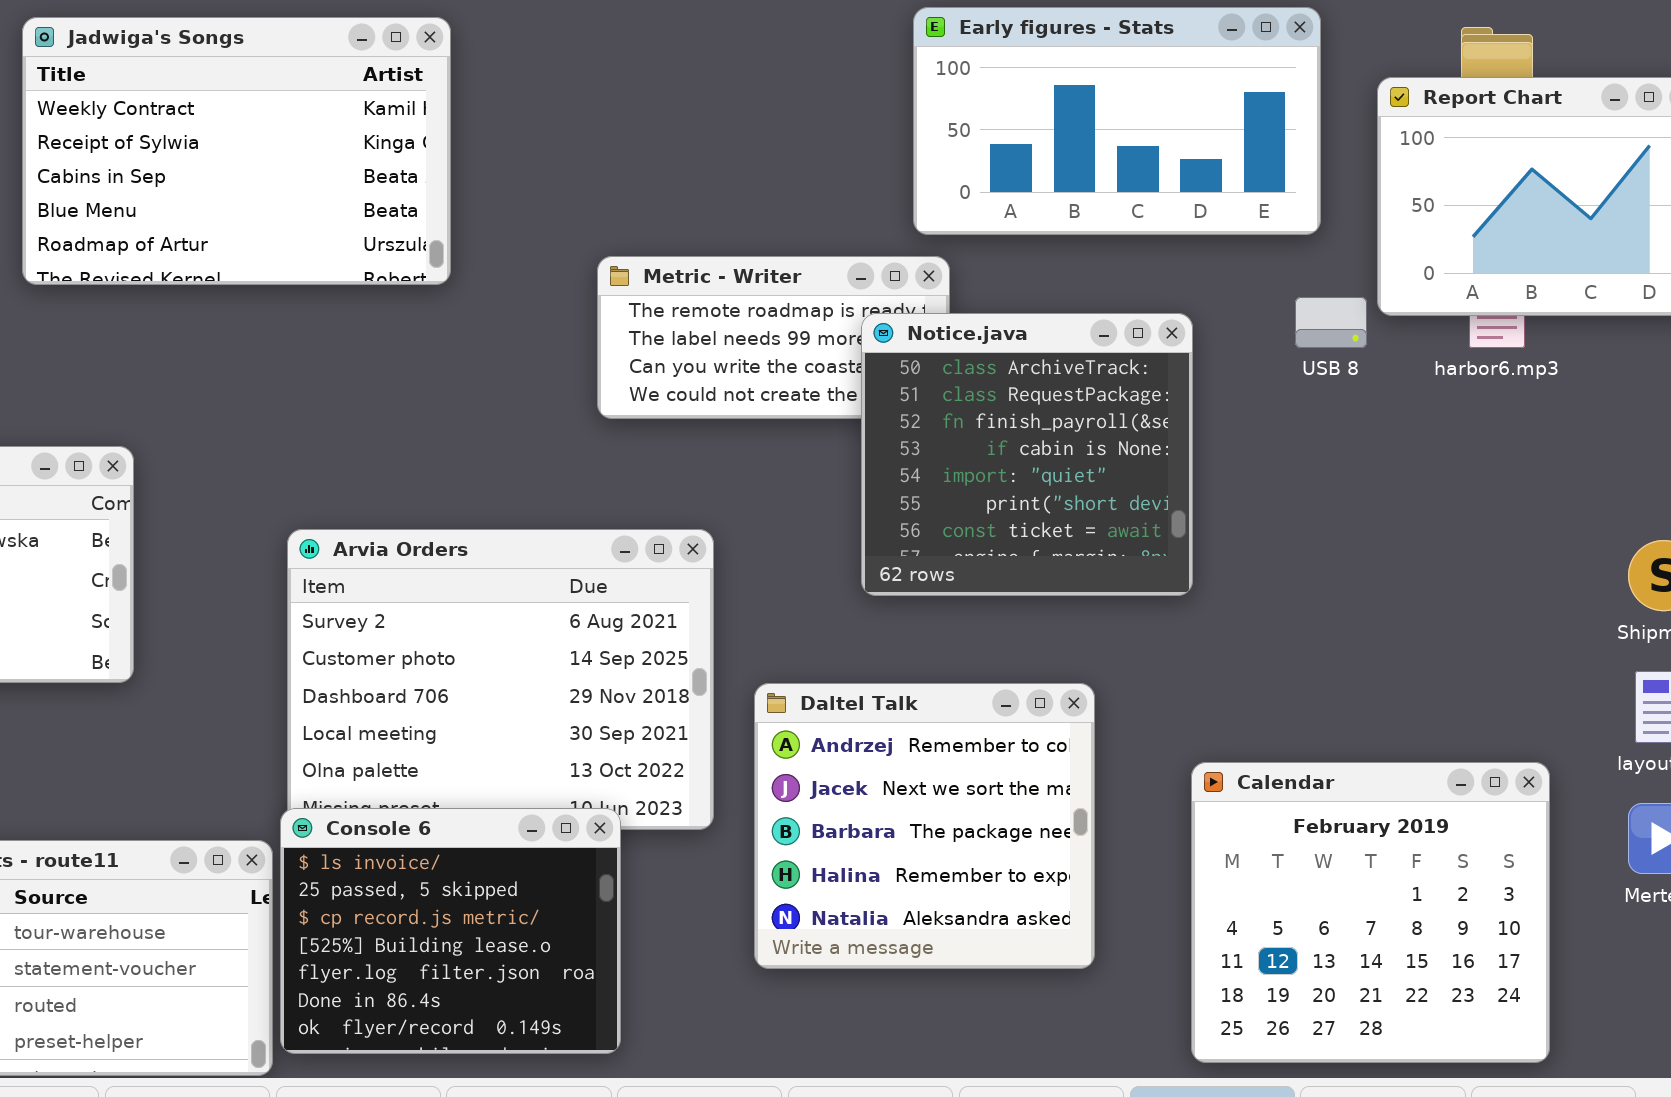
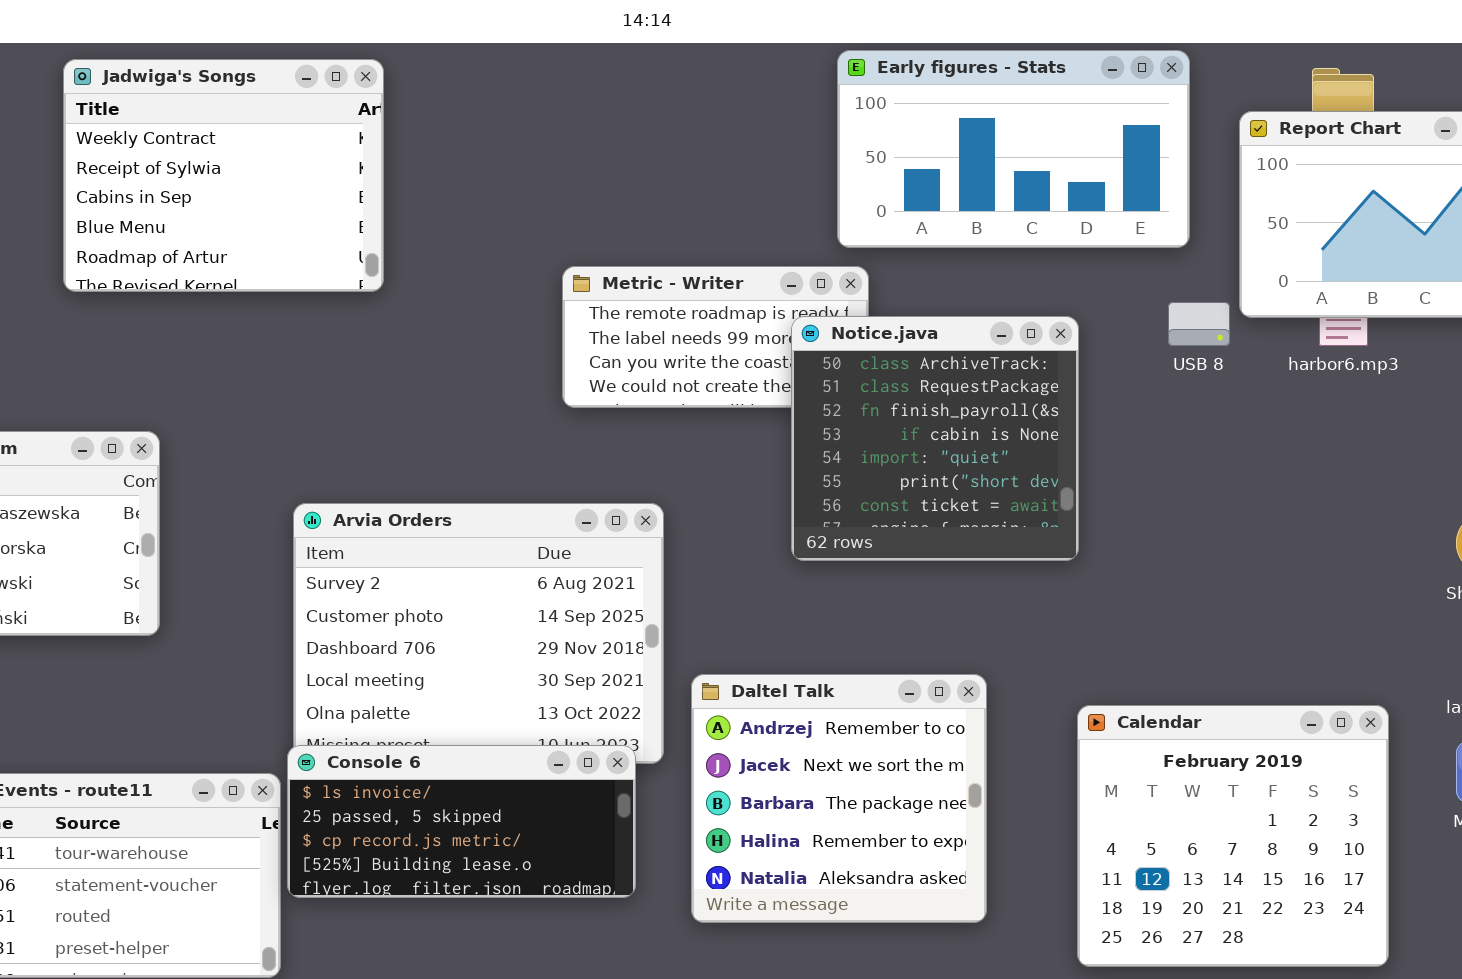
Jadwiga's Songs: [22,17,451,285] -> [63,59,384,292], resized
Daltel Talk: [754,683,1095,969] -> [691,674,987,923], moved
Console 6: [280,808,621,1054] -> [287,745,636,898], resized

